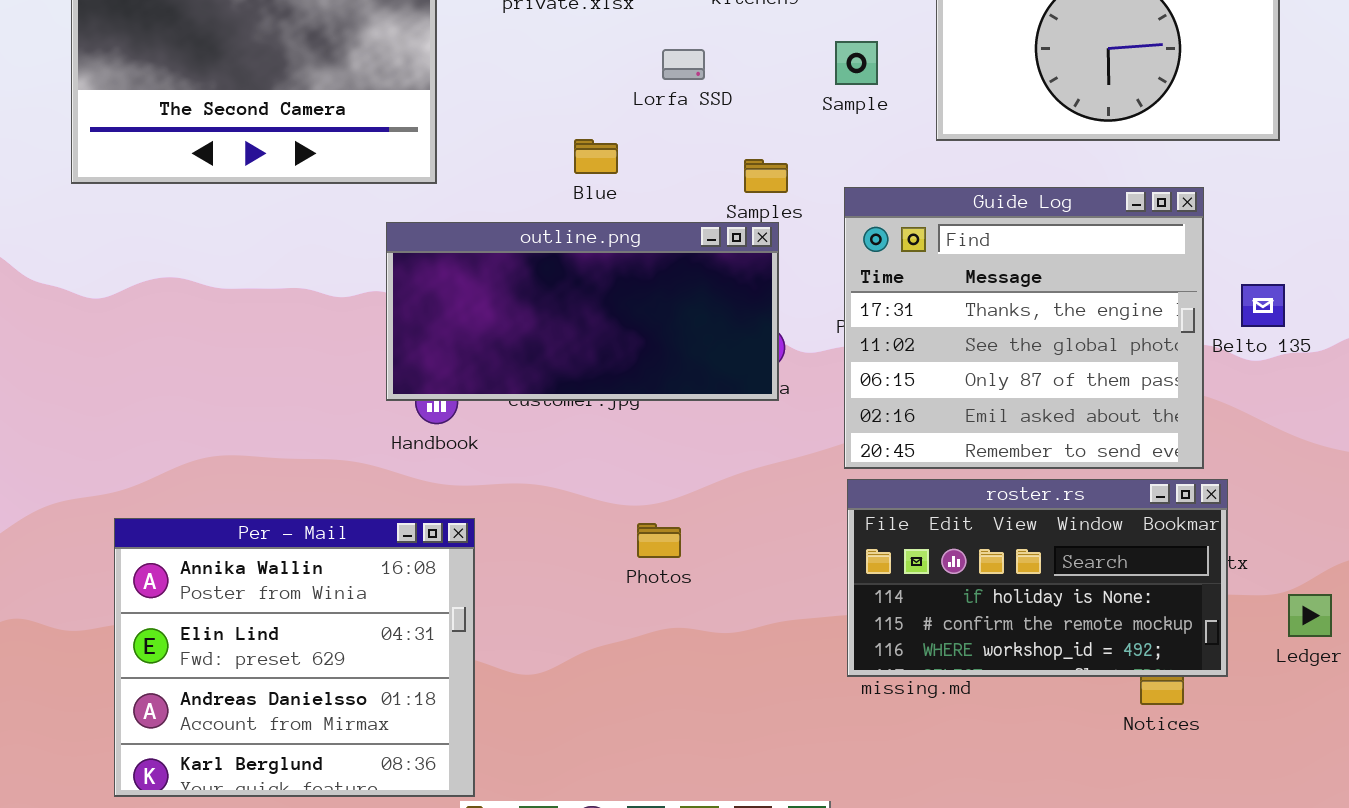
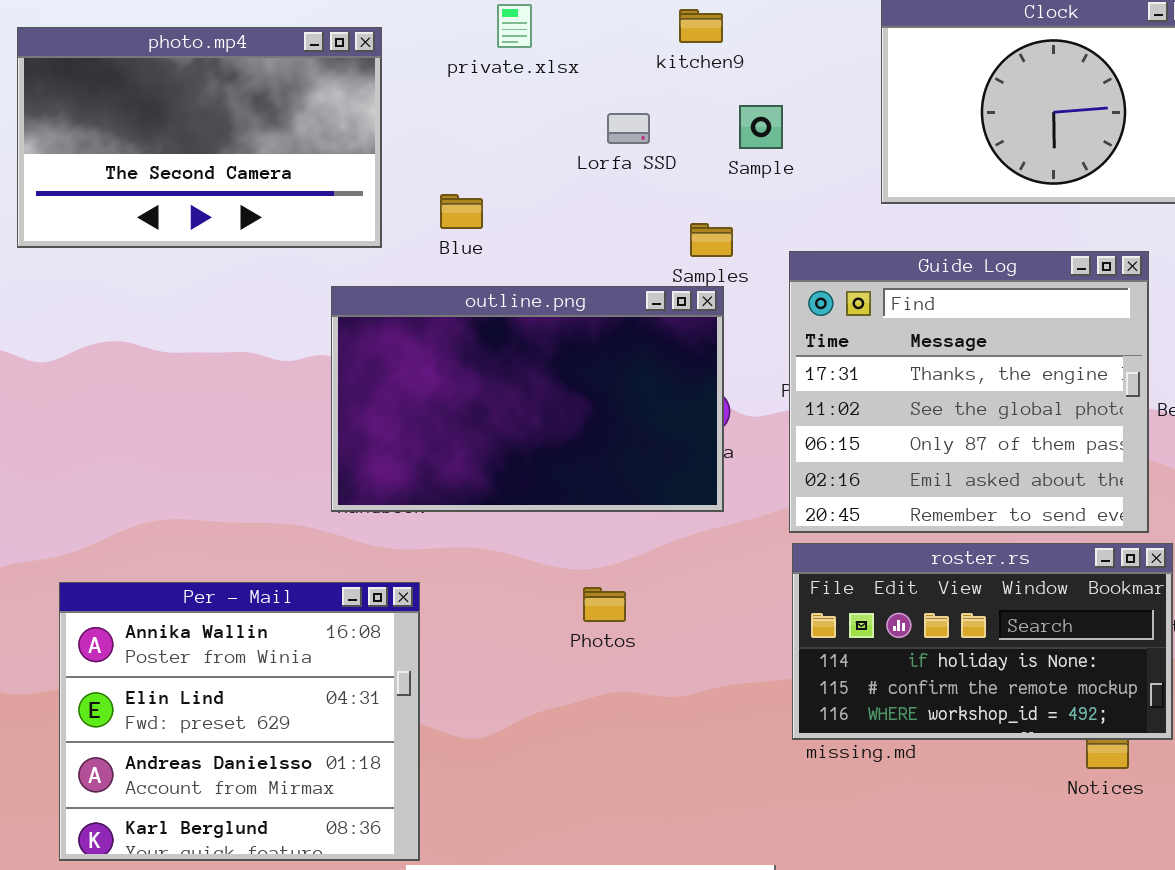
Sample: [835,41,878,85] -> [739,105,783,149], moved
Blue: [574,139,618,174] -> [440,194,483,229], moved
outline.png: [386,222,779,401] -> [331,286,724,512], resized

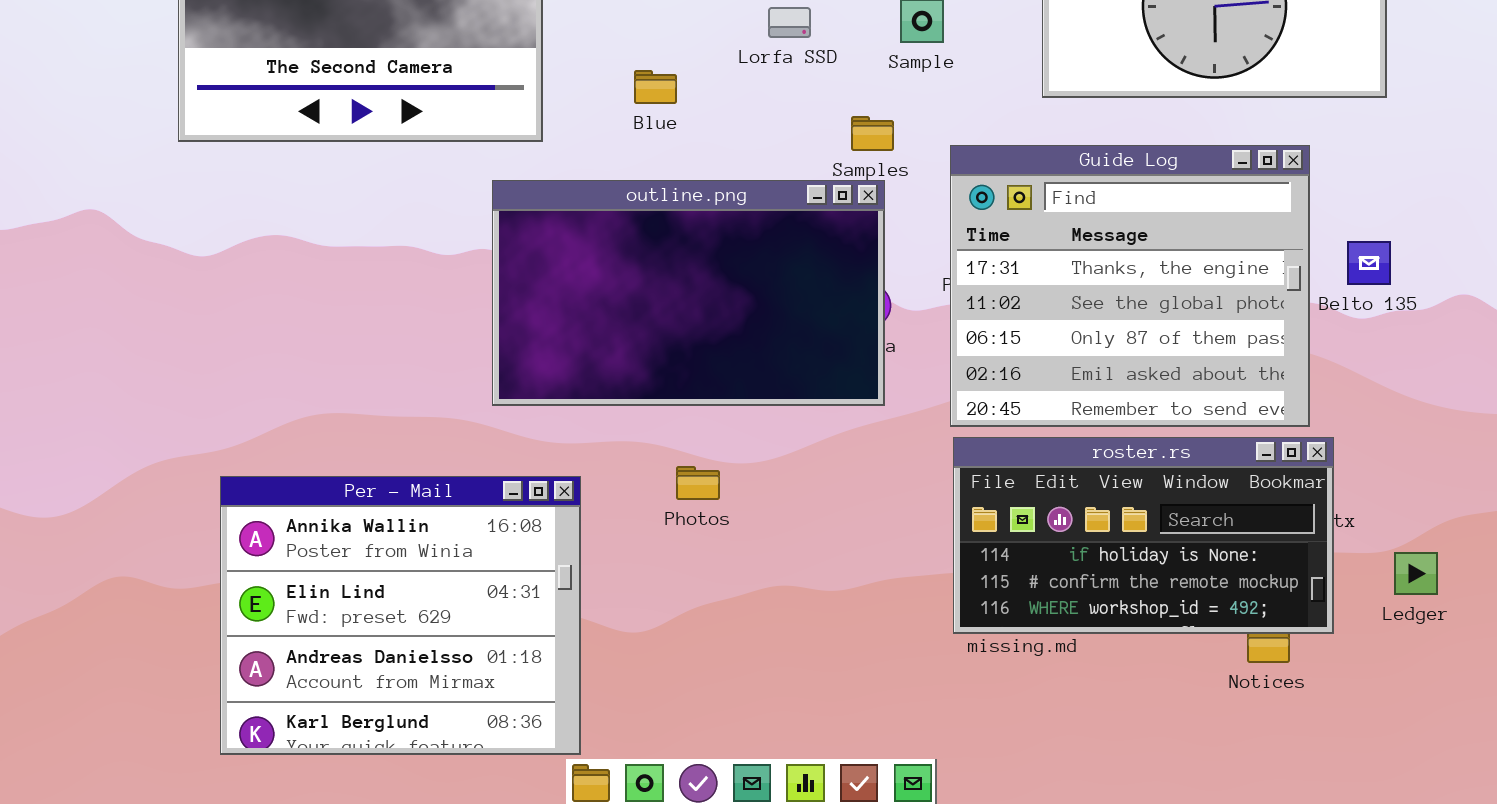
Blue: [440,194,483,229] -> [634,70,677,104], moved
Photos: [583,587,626,622] -> [676,466,720,500], moved

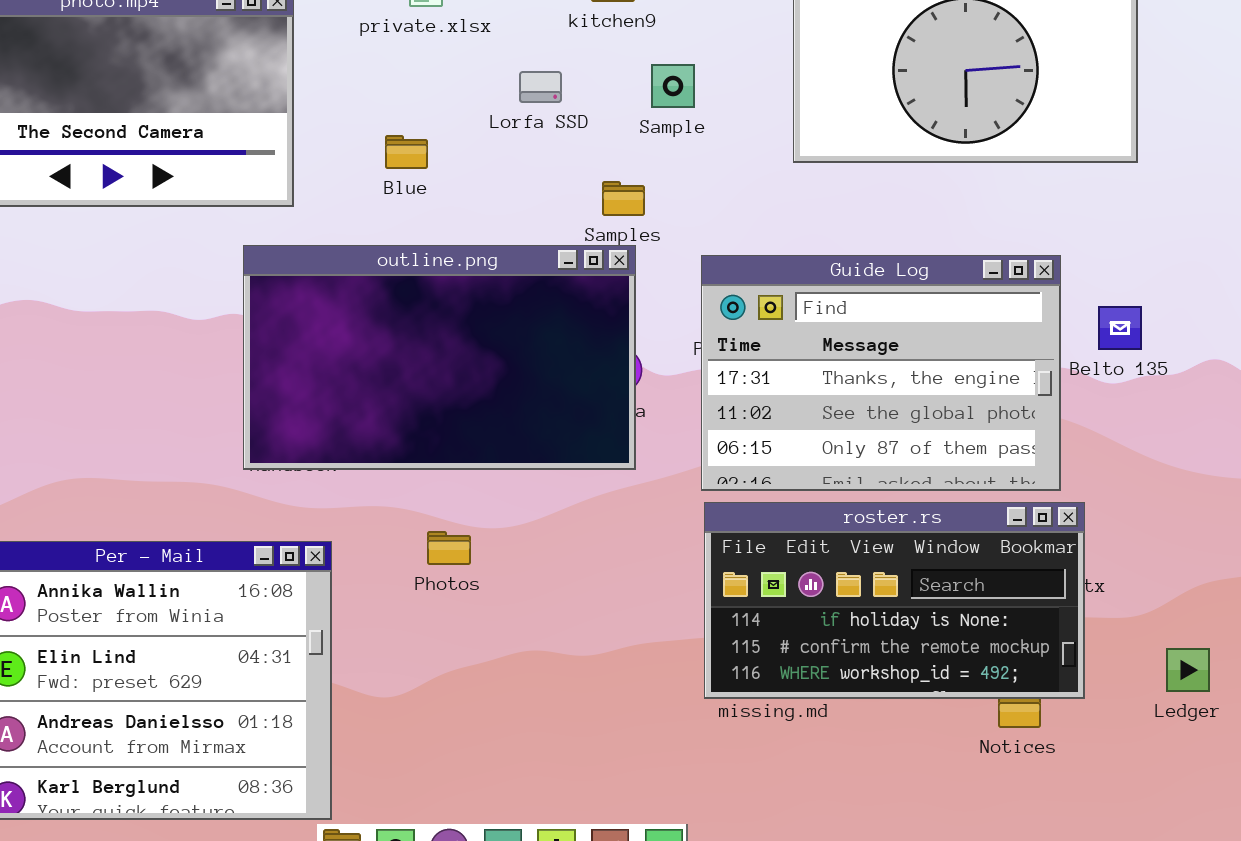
Guide Log: [950,145,1310,427] -> [701,255,1061,491], resized
Ledger: [1394,552,1438,595] -> [1166,648,1210,692], moved

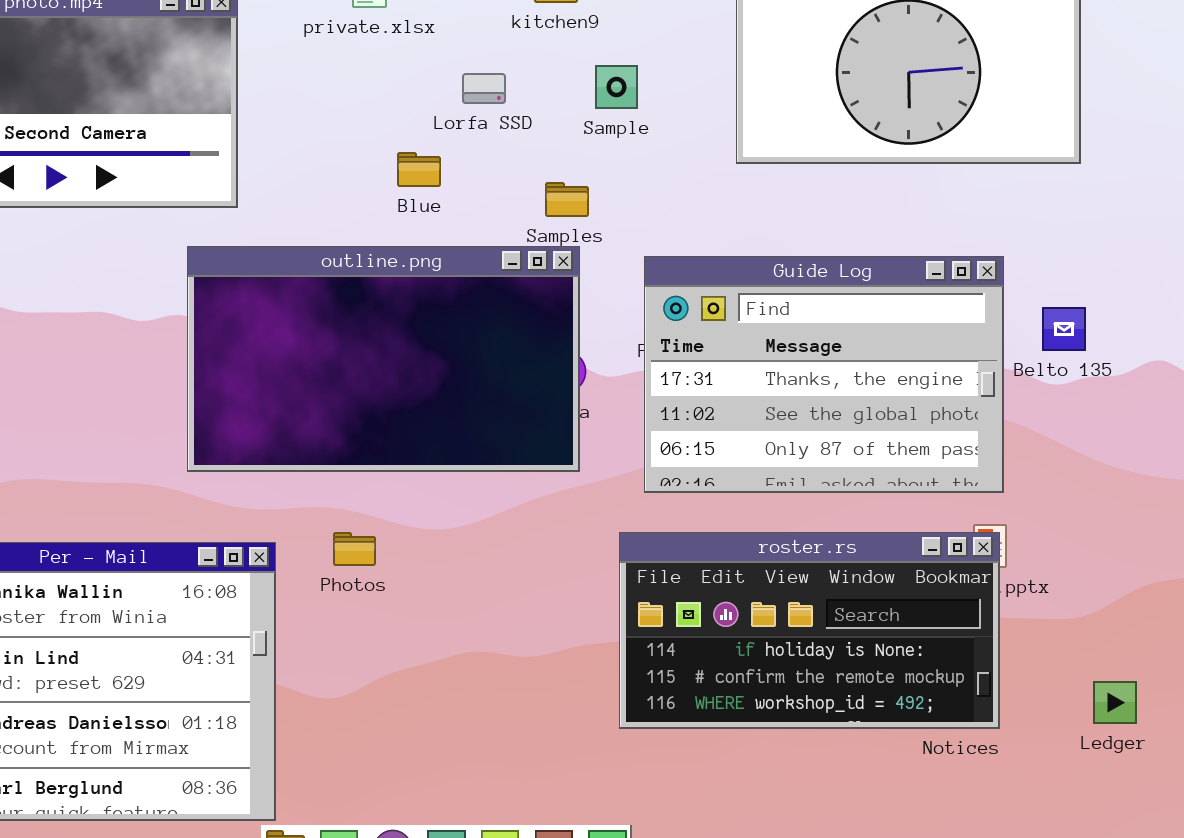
Blue: [385,135,428,169] -> [397,152,441,187], moved
roster.rs: [704,502,1085,699] -> [619,532,1000,729], moved
Photos: [427,531,471,565] -> [333,532,376,566], moved
Ledger: [1166,648,1210,692] -> [1093,681,1137,724], moved

